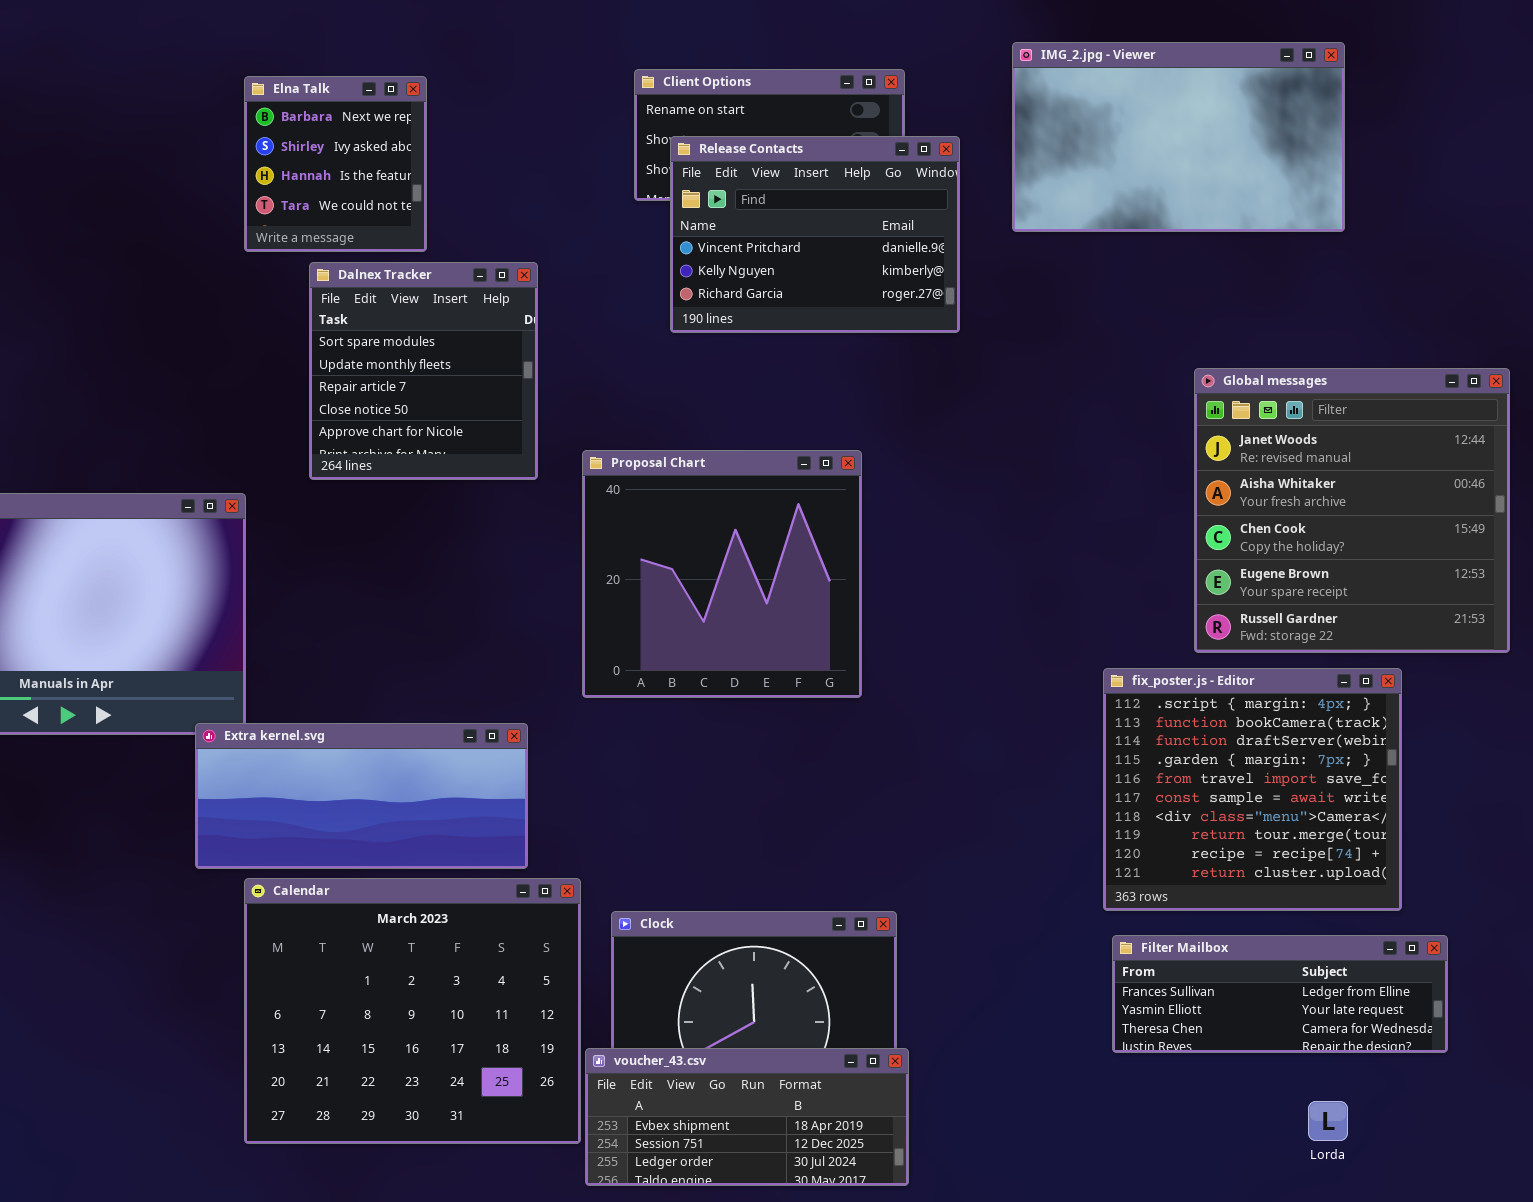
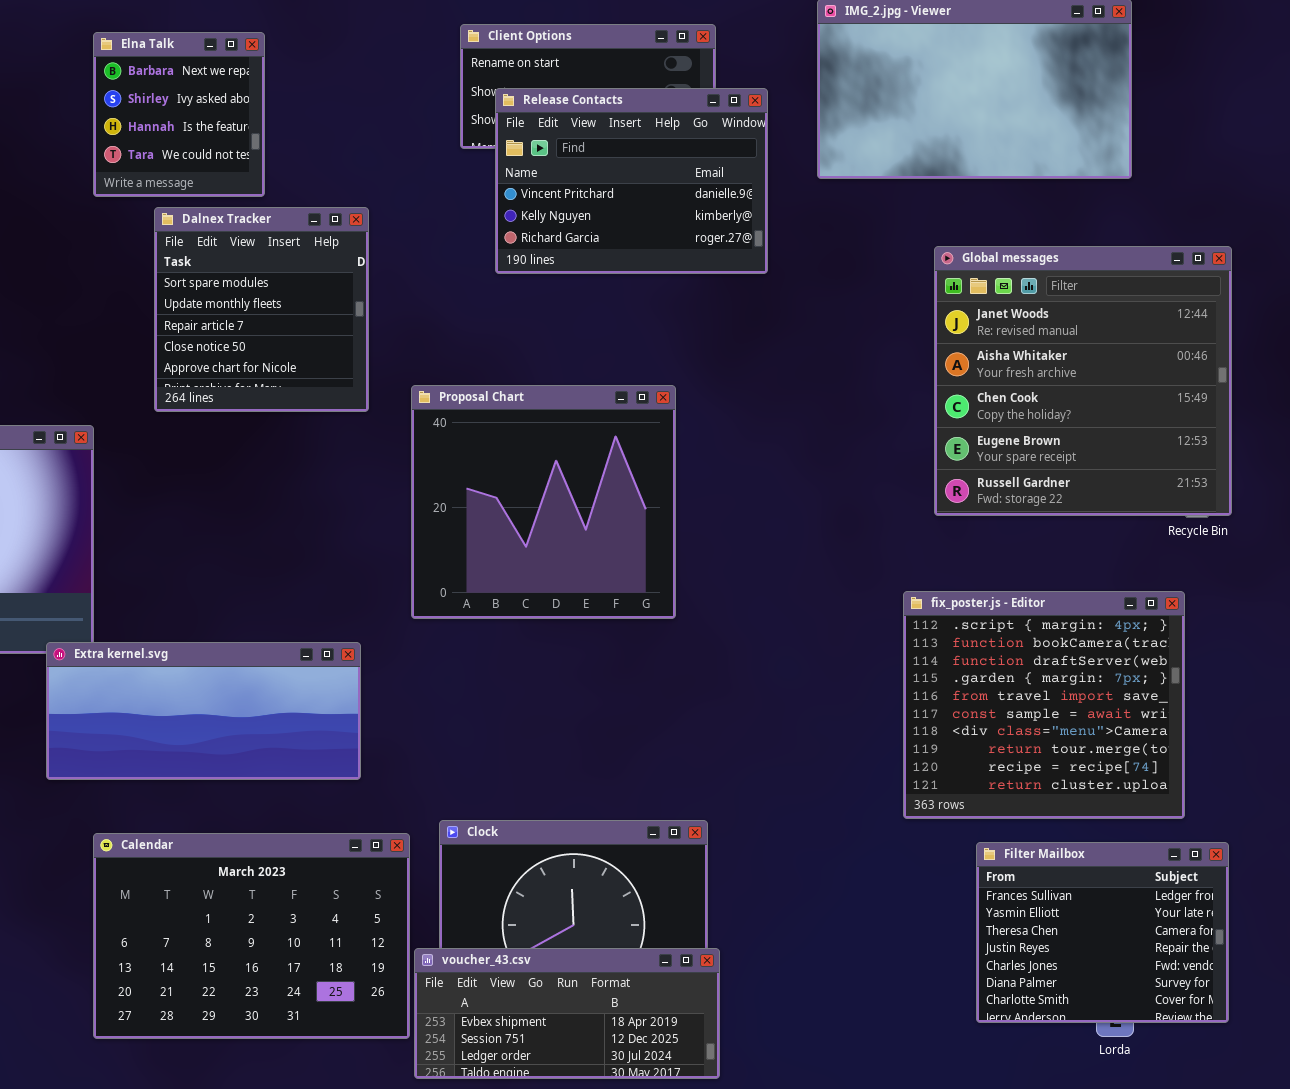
Global messages: [1194,368,1510,653] -> [934,246,1232,516], moved
Calendar: [244,878,581,1144] -> [93,833,410,1039], resized
Filter Mailbox: [1112,935,1448,1053] -> [976,842,1229,1023], resized

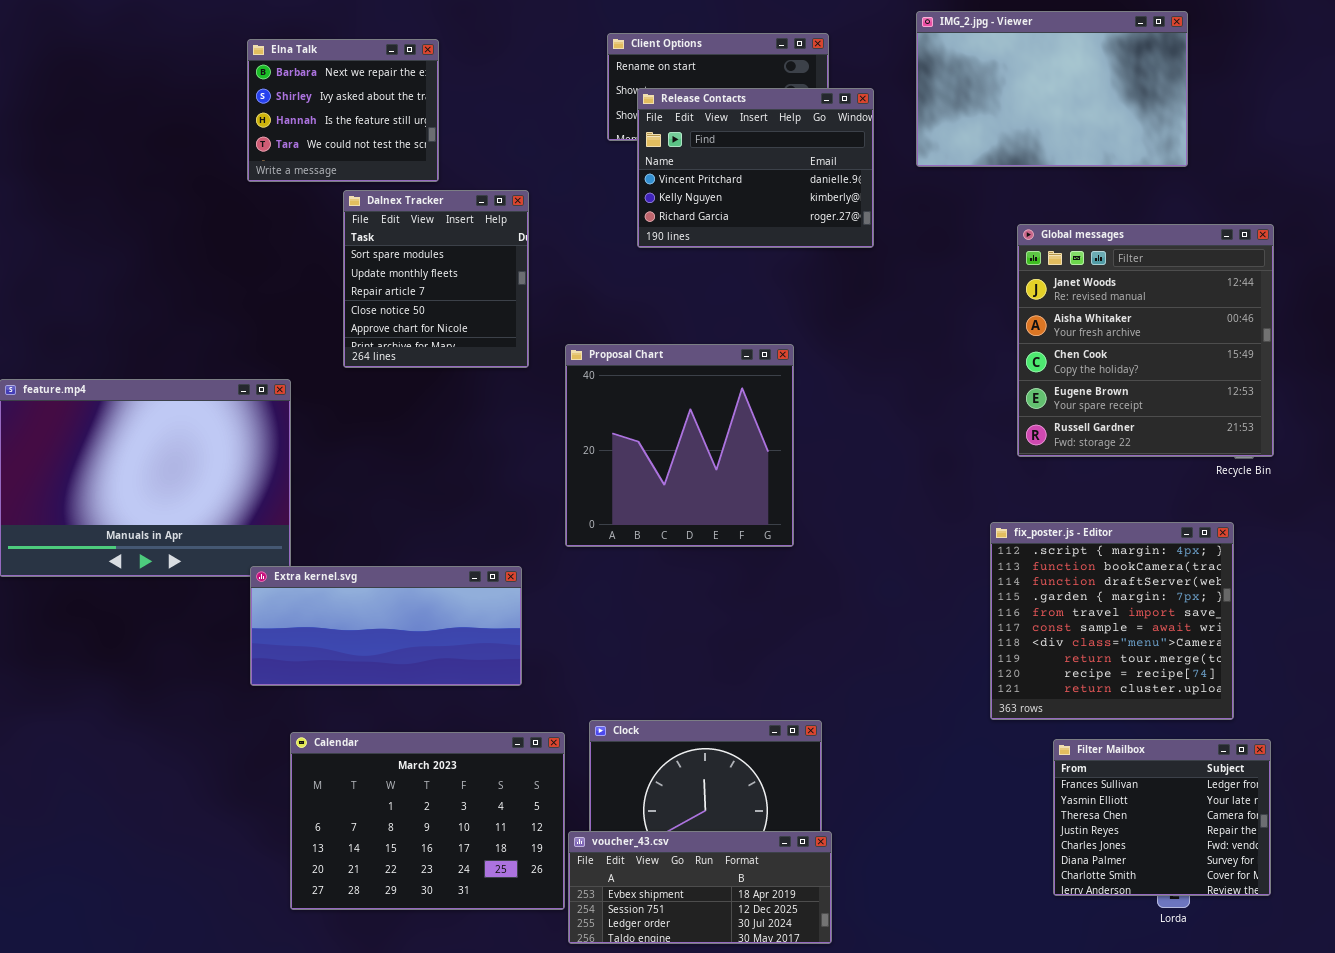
Elna Talk: [93,32,265,197] -> [247,39,439,182], resized

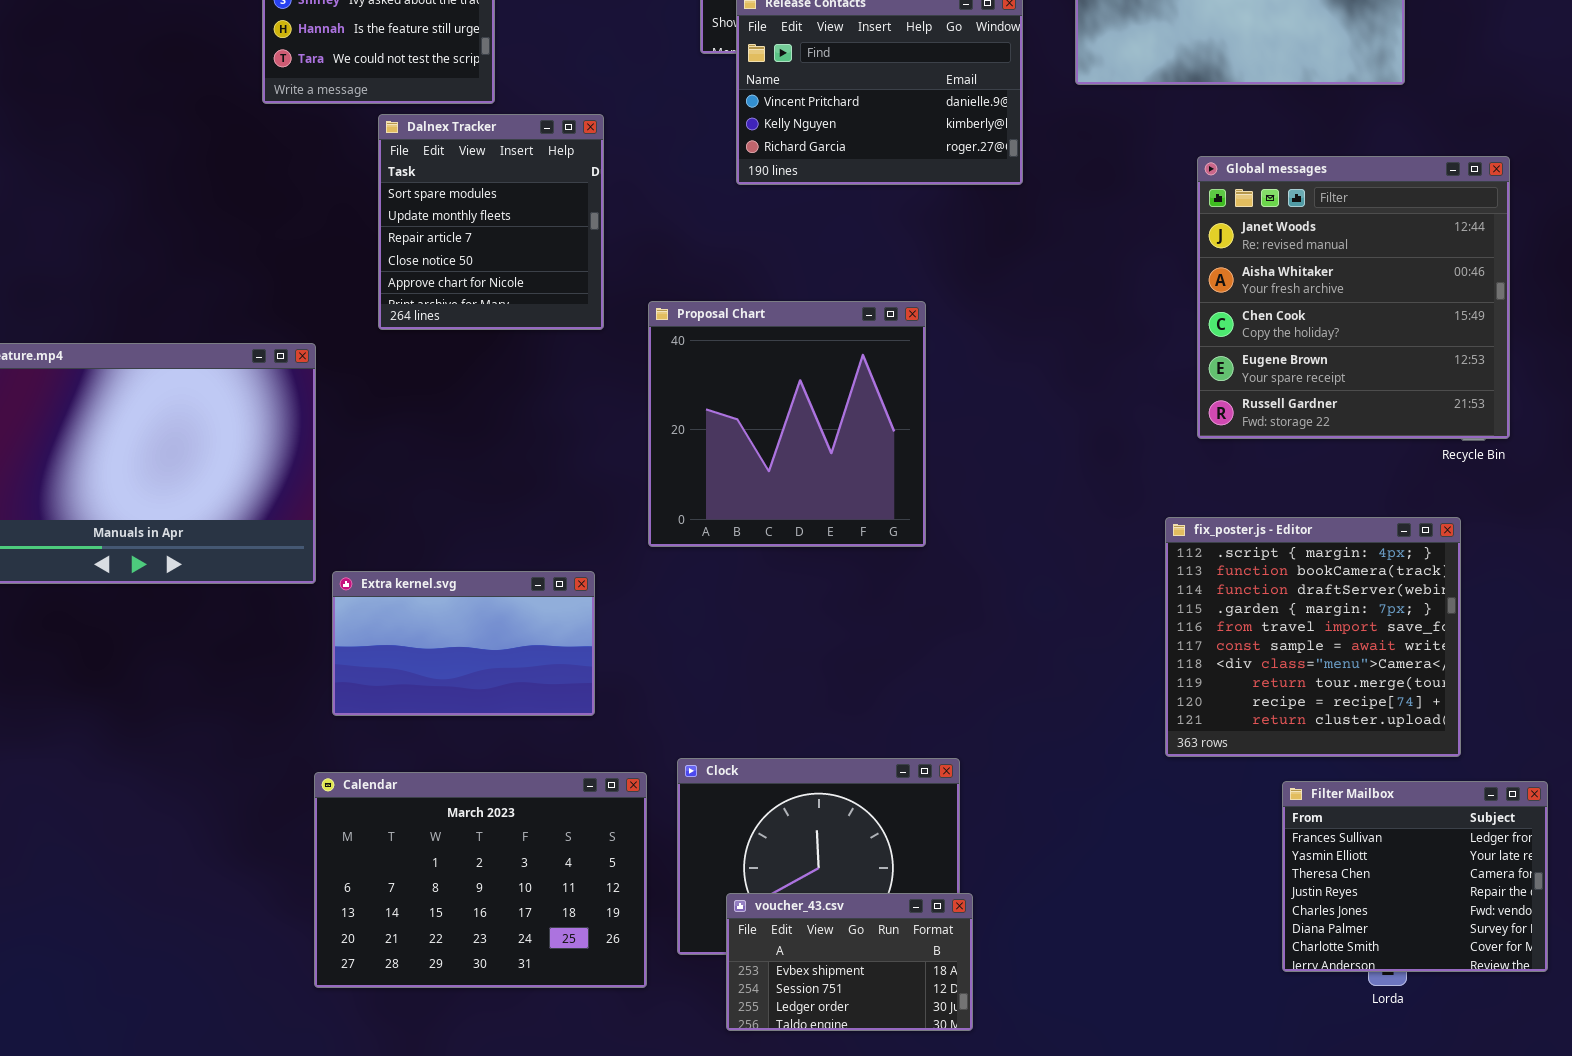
Extra kernel.svg: [250,566,522,686] -> [332,571,595,716], resized
Filter Mailbox: [1053,739,1271,896] -> [1282,781,1548,972], moved
voucher_43.csv: [568,831,832,944] -> [726,893,973,1031], resized

